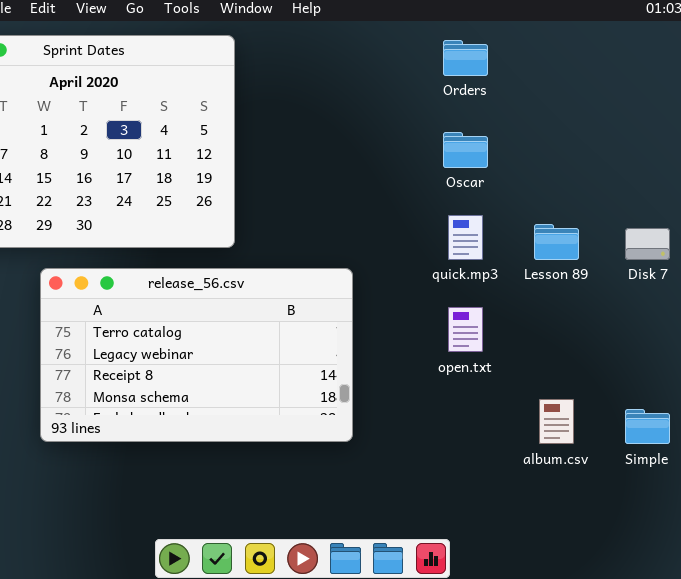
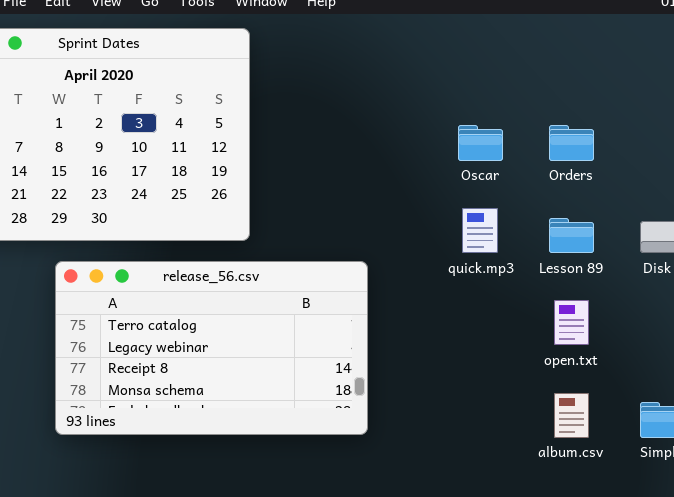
Orders: [443,40,488,76] -> [549,125,594,161], moved
open.txt: [448,307,483,352] -> [554,300,589,345], moved

